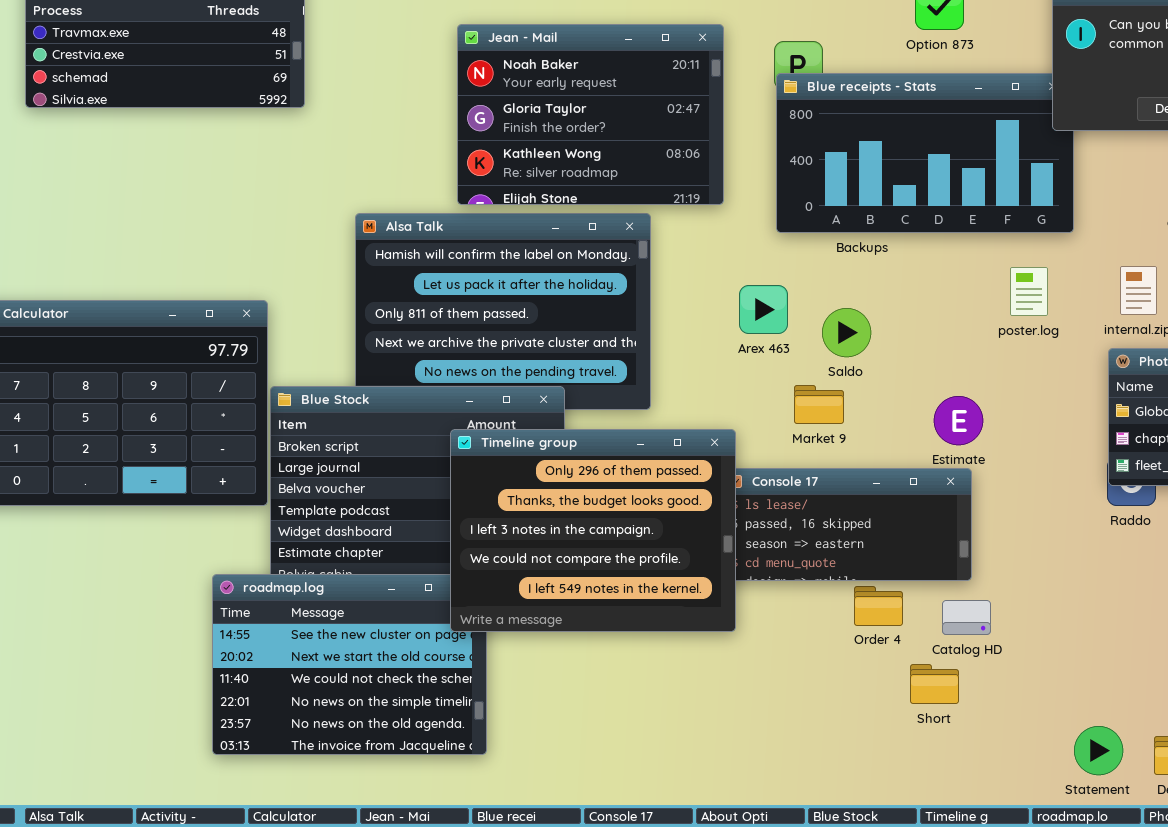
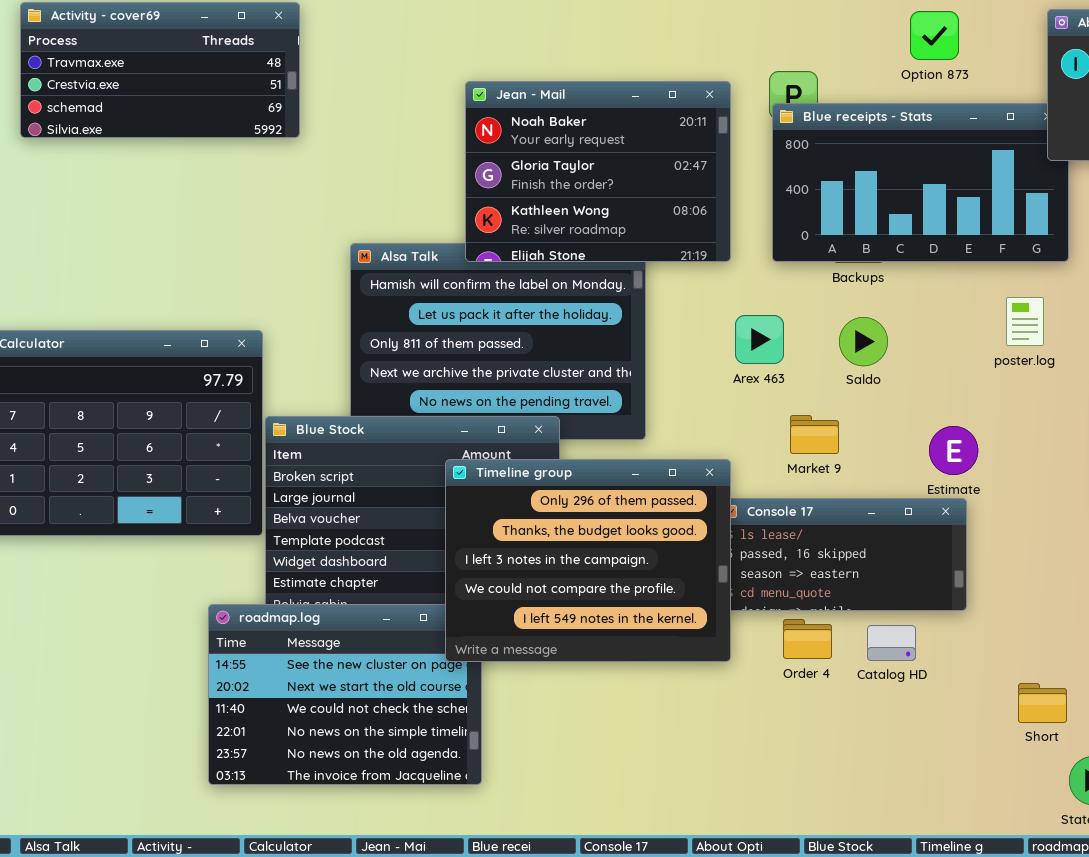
Jean - Mail: [457,24,724,205] -> [465,81,731,262], moved
Saldo: [822,308,871,357] -> [839,317,888,366], moved
Order 4: [854,586,903,626] -> [783,619,832,659], moved
Catalog HD: [942,600,991,635] -> [867,625,916,661], moved
Short: [910,664,959,704] -> [1018,683,1067,723], moved

